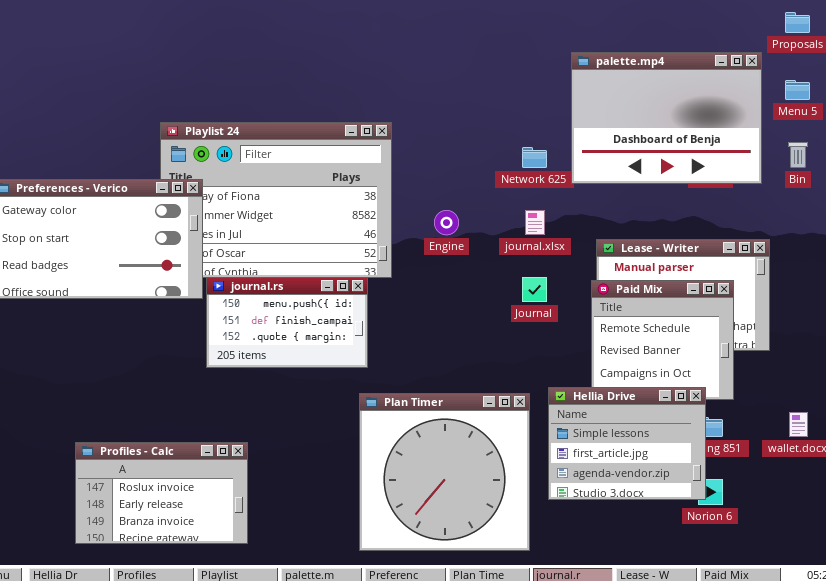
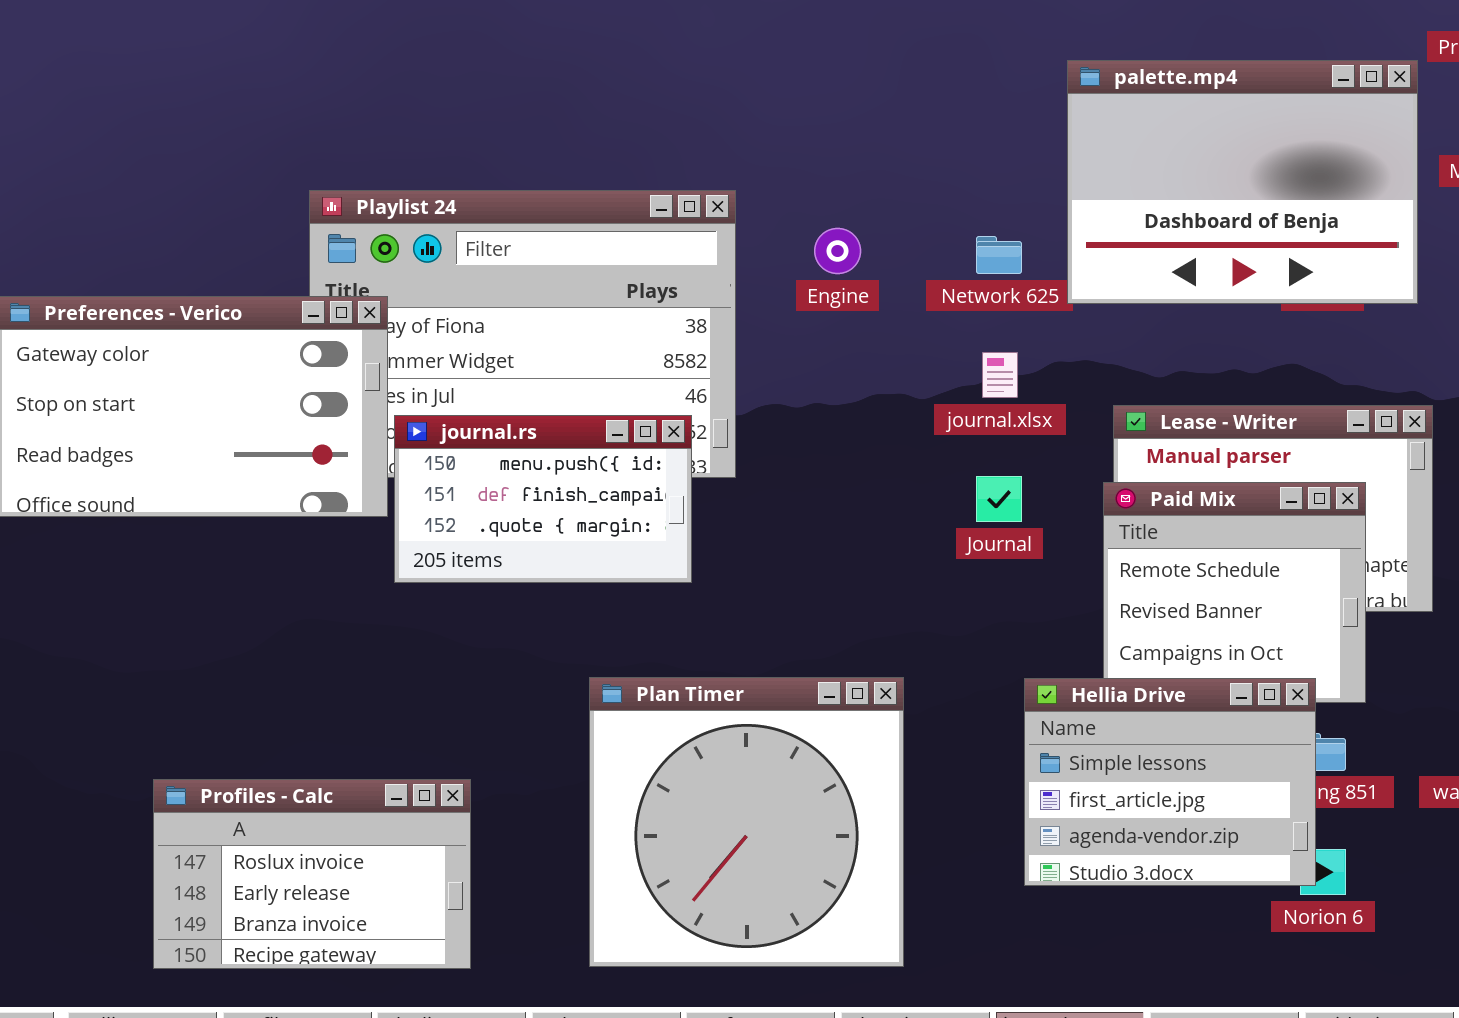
Engine: [434,210,459,235] -> [814,228,861,274], moved
journal.rs: [206,277,368,368] -> [394,415,692,583], moved
Plan Timer: [359,393,530,551] -> [589,677,904,967], moved

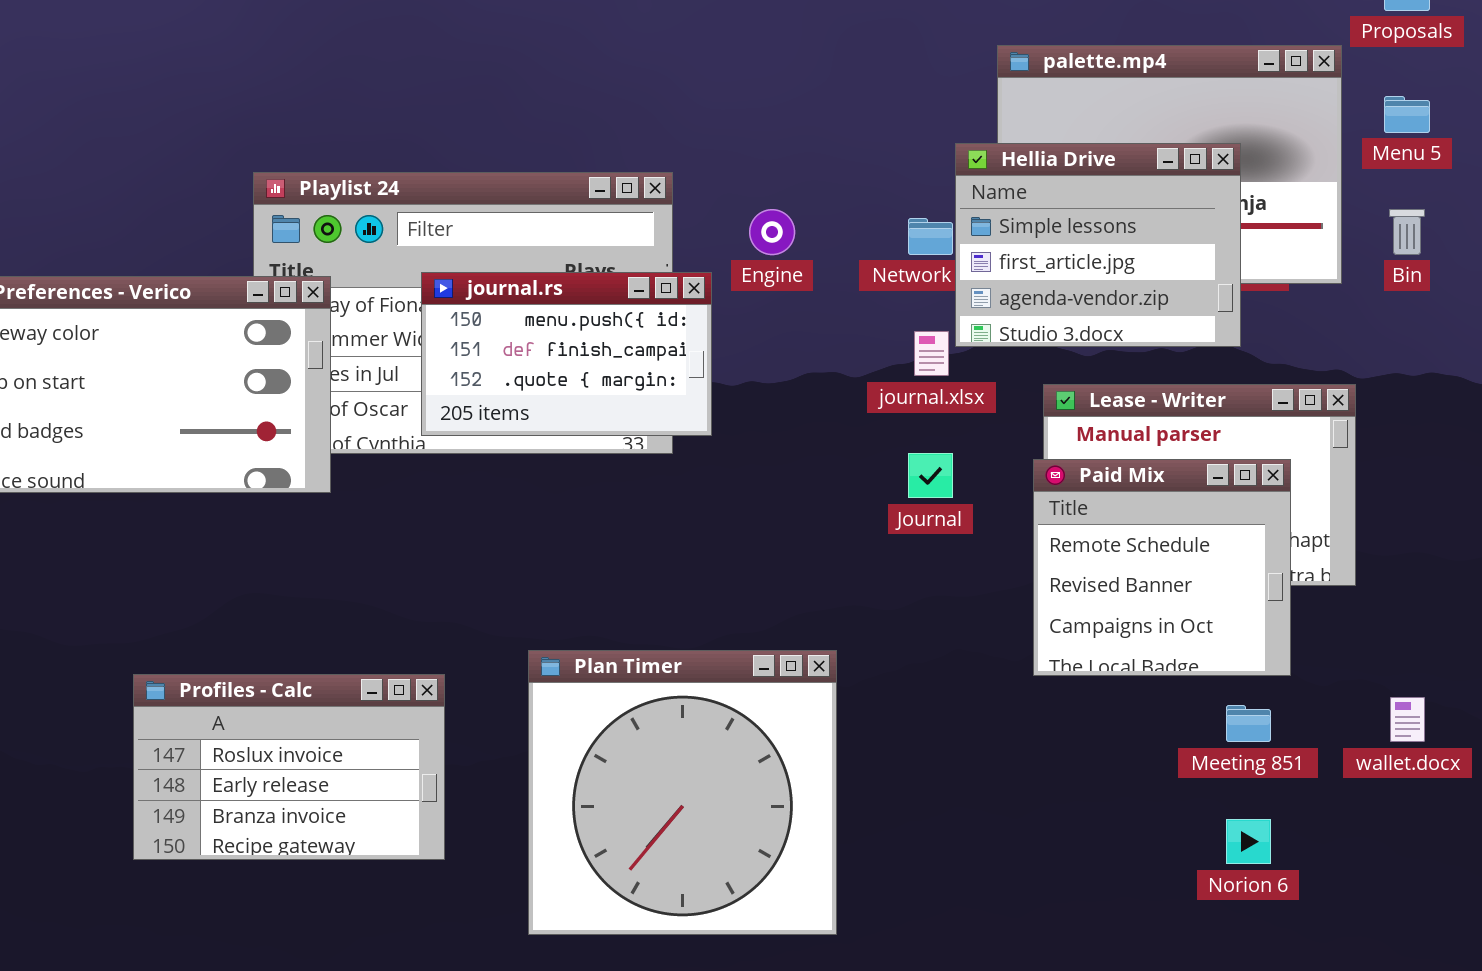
journal.rs: [394,415,692,583] -> [421,272,712,436], moved
Hellia Drive: [1024,678,1316,886] -> [955,143,1241,347], moved
Profiles - Calc: [153,779,471,969] -> [133,674,445,860], moved

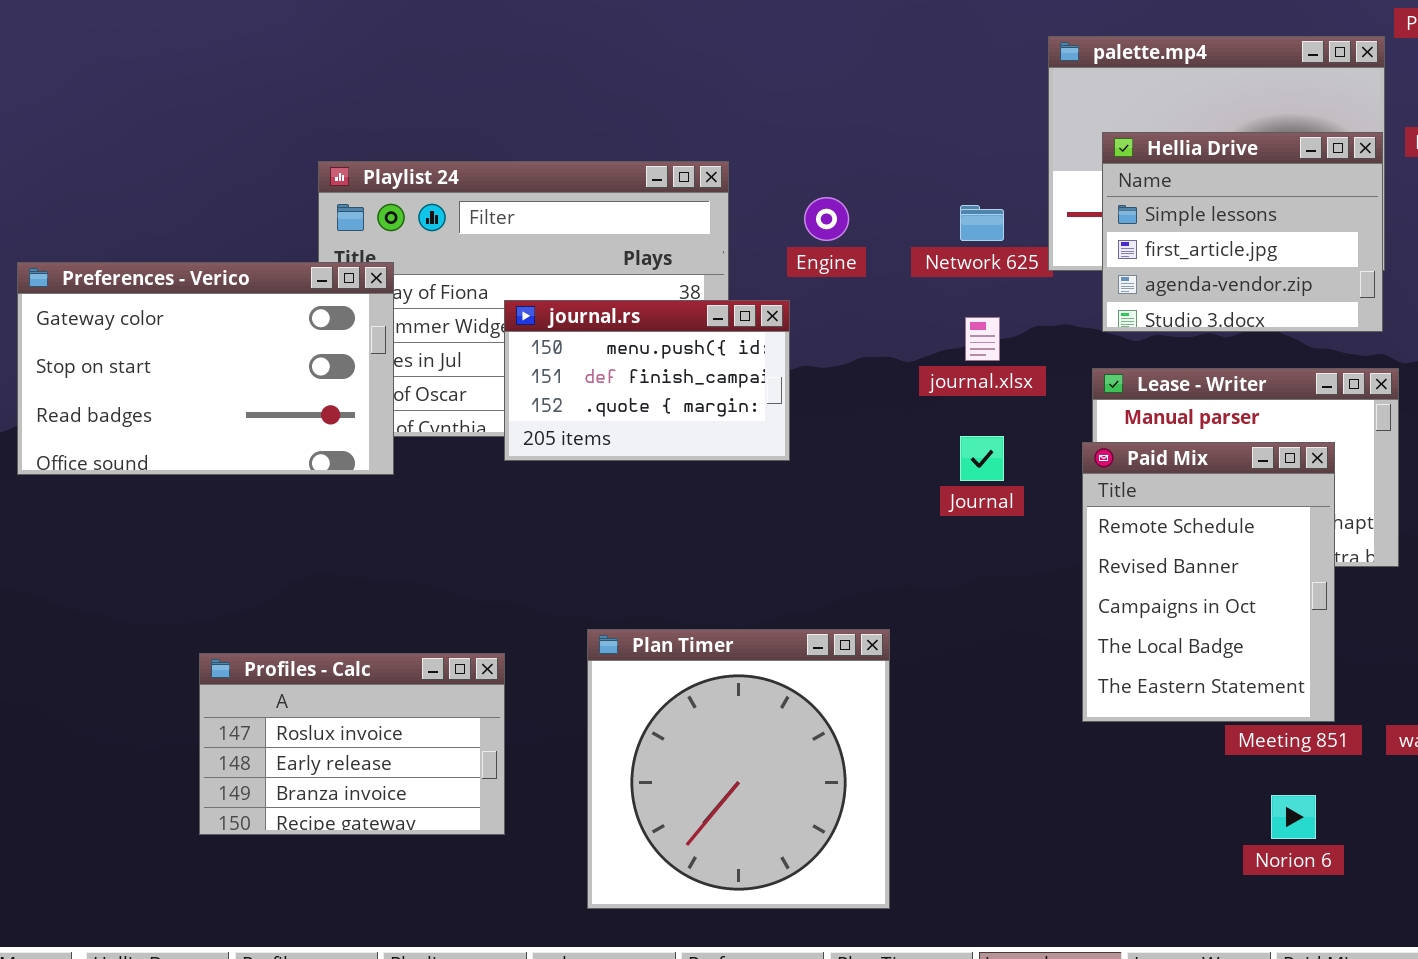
Hellia Drive: [955,143,1241,347] -> [1102,132,1383,332], moved
journal.rs: [421,272,712,436] -> [504,300,790,461], moved
Paid Mix: [1033,459,1291,676] -> [1082,442,1335,722], resized

